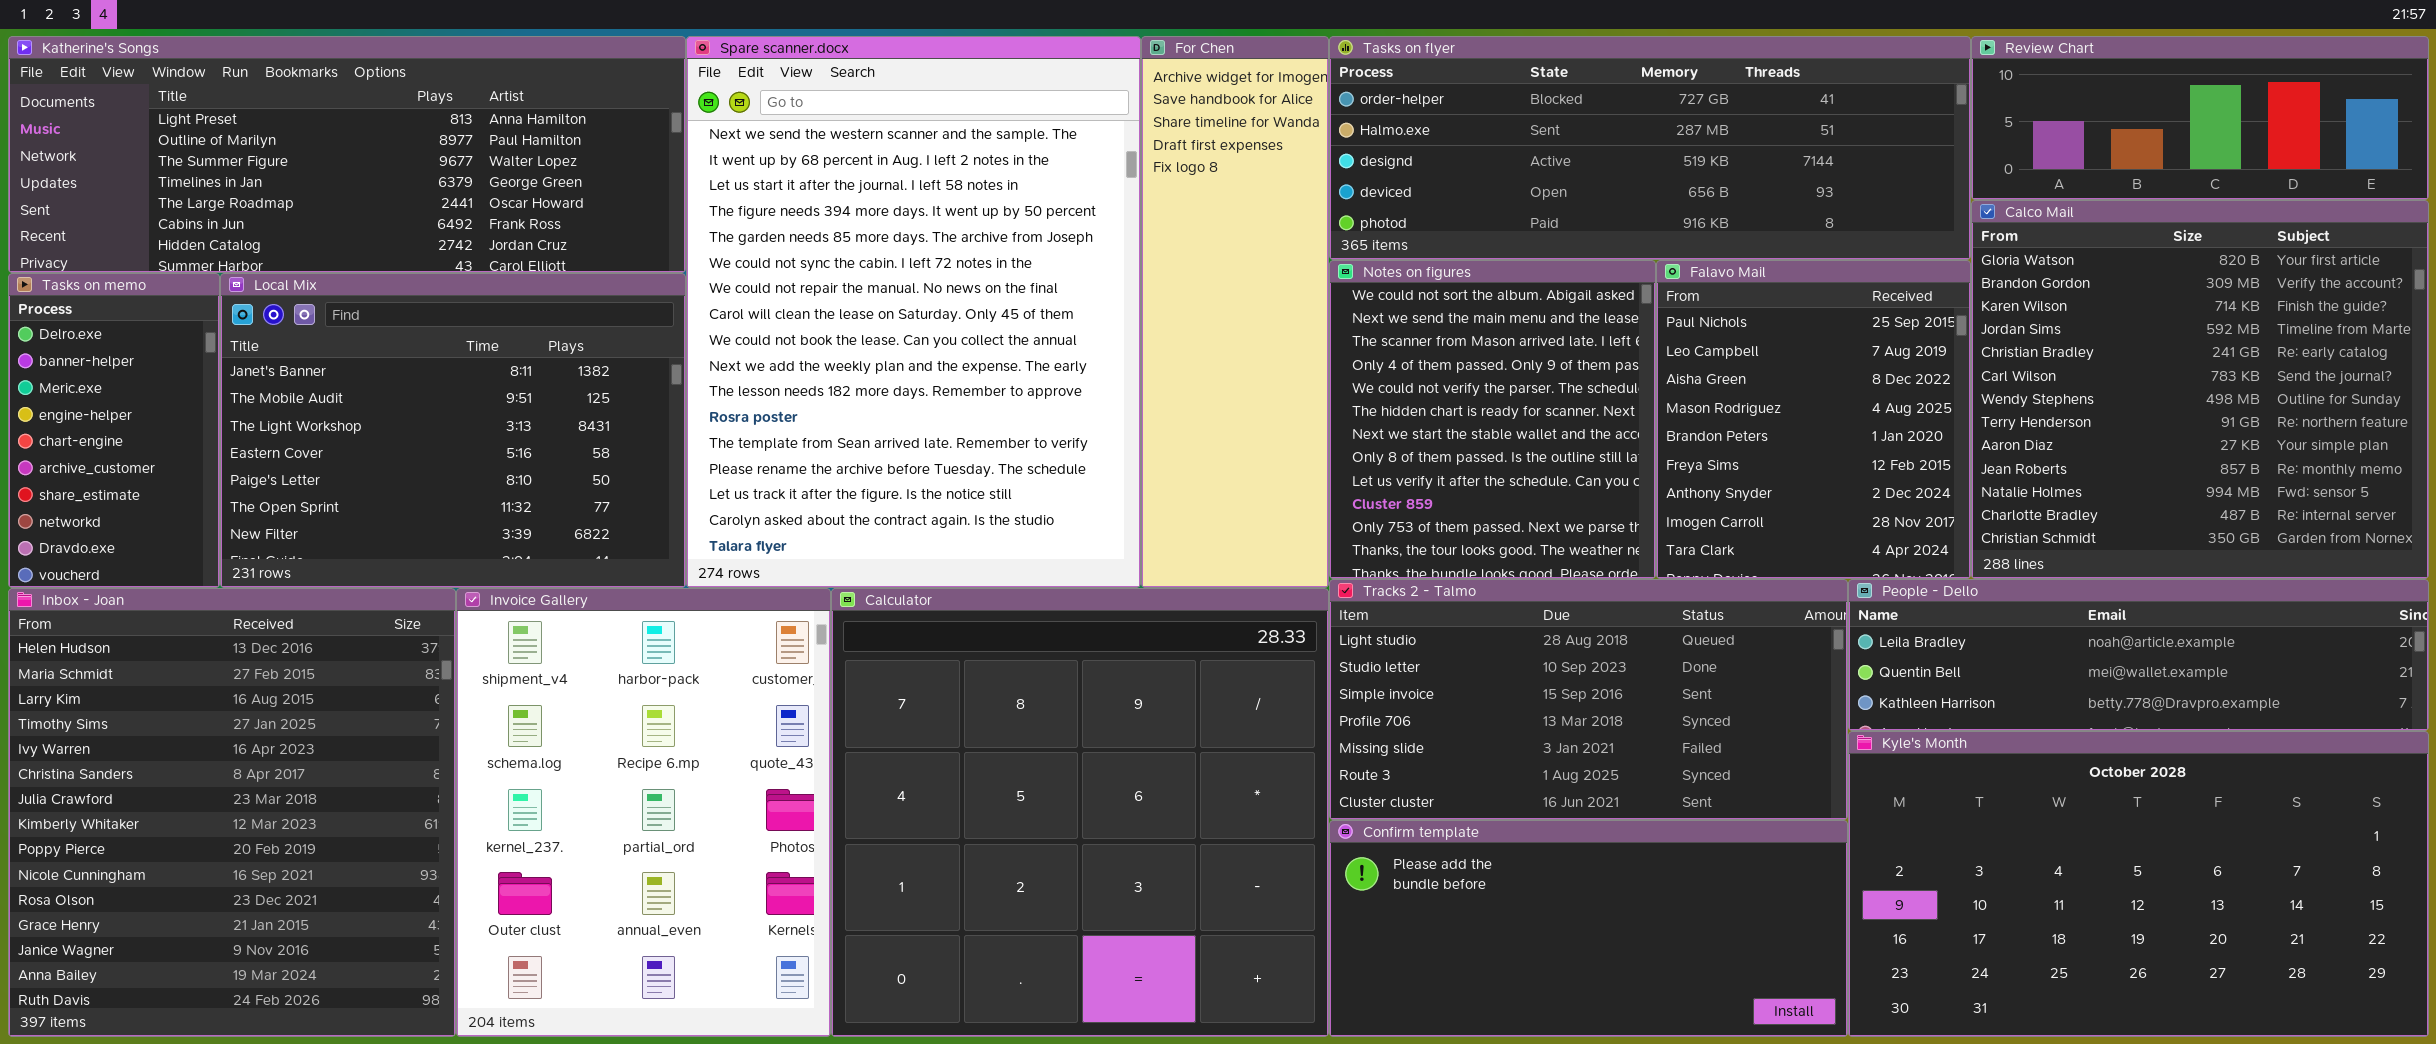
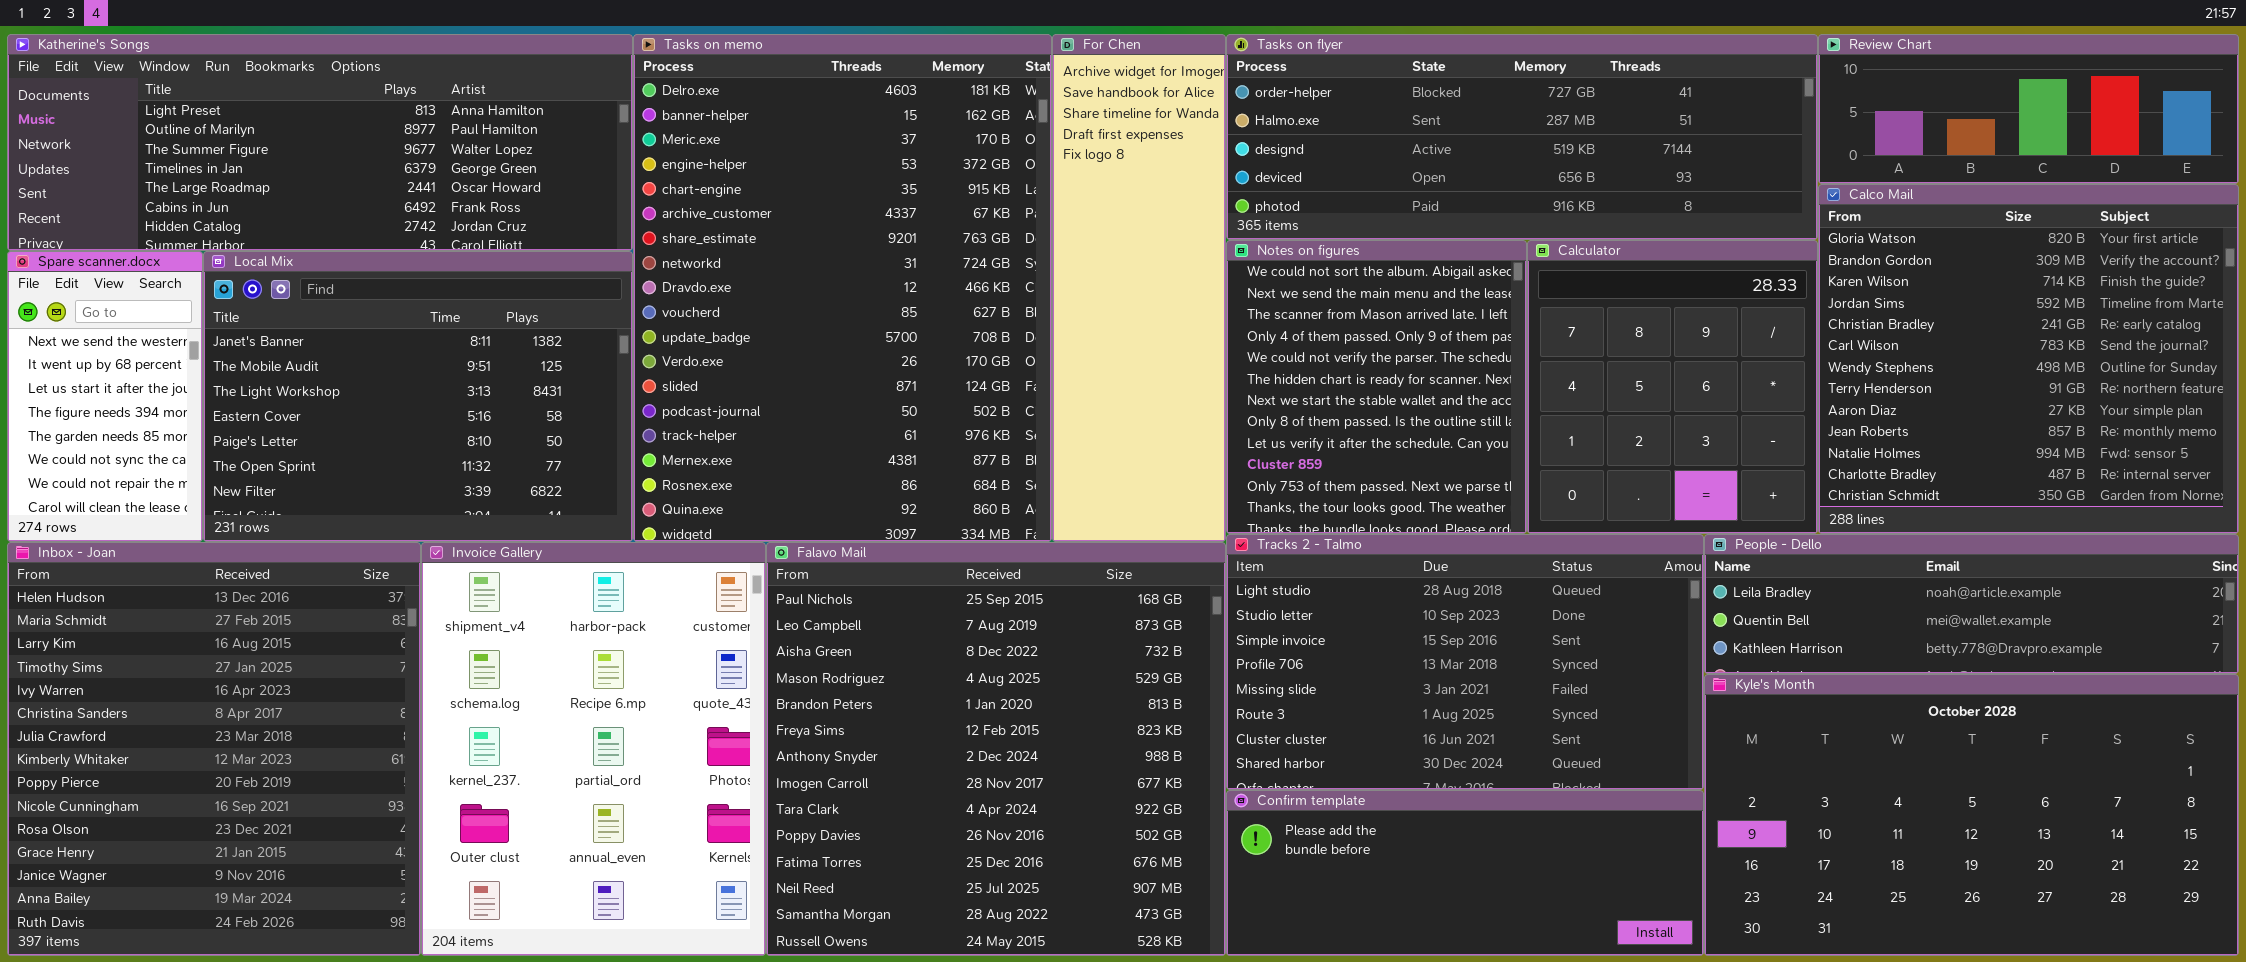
Spare scanner.docx: [686,36,1141,588] -> [7,251,203,542], moved, resized
Falavo Mail: [1656,260,1971,579] -> [766,542,1226,956], moved, resized
Tasks on memo: [8,273,220,588] -> [633,34,1052,542], moved, resized
Tracks 2 - Talmo: [1329,579,1848,820] -> [1226,534,1704,790], resized
Calculator: [831,588,1329,1037] -> [1527,240,1818,534], moved, resized
Confirm template: [1329,820,1848,1037] -> [1226,790,1704,956], resized

